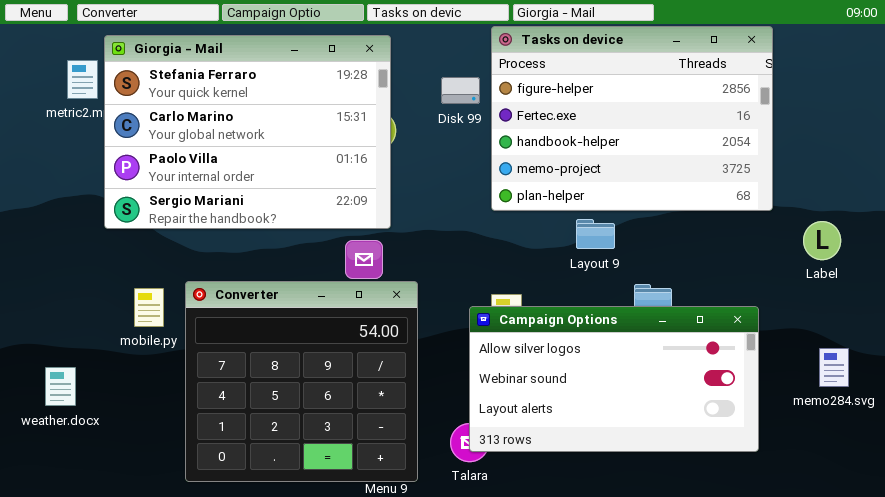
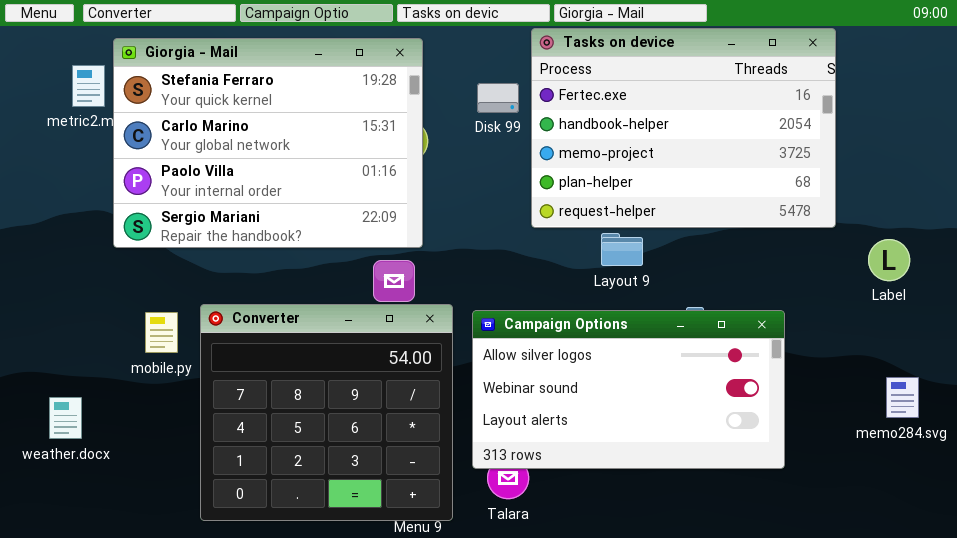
Tasks on device: [491,26,773,211] -> [531,28,836,228], scrolled down 1 row
Layout 9: [576,219,615,249] -> [601,233,643,266], moved
Campaign Options: [469,306,759,452] -> [472,310,785,469], moved

